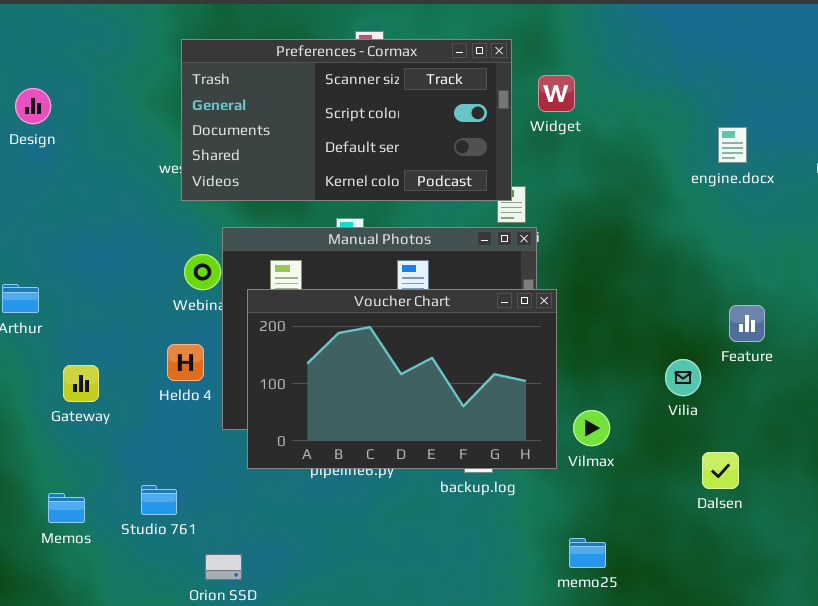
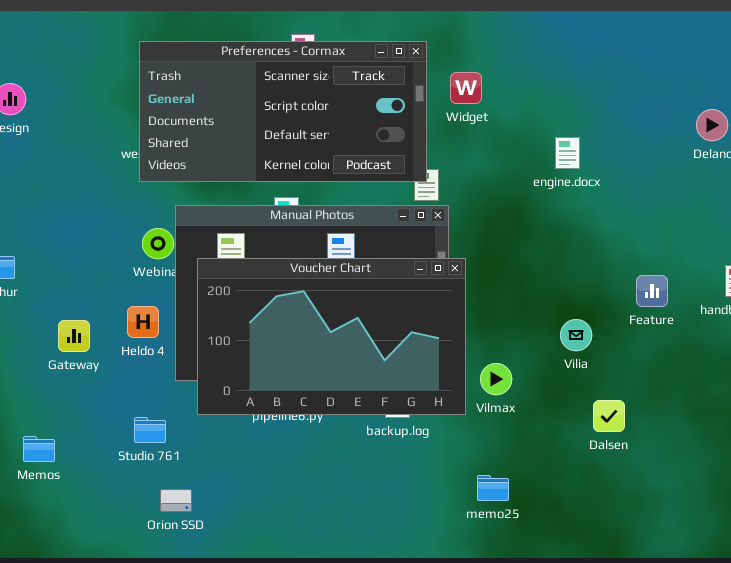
engine.docx: [718,127,747,163] -> [555,137,580,169], moved
Feature: [729,305,765,342] -> [636,275,668,307], moved
Gateway: [63,365,99,402] -> [58,320,90,352], moved
Studio 761: [141,485,177,515] -> [134,417,166,443], moved

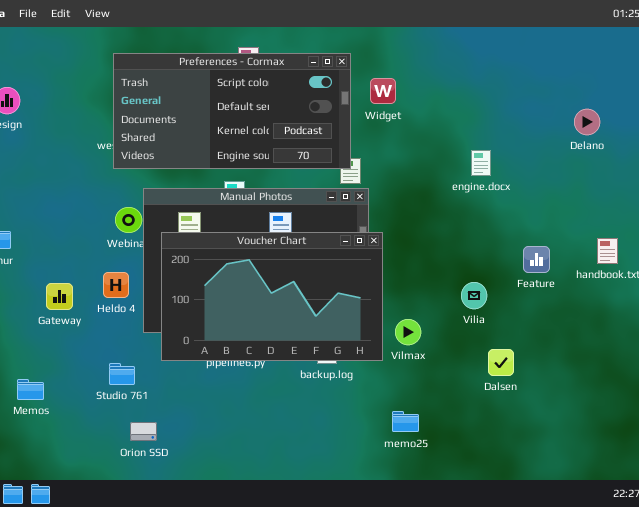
Preferences - Cormax: [139,41,427,182] -> [113,53,351,169], scrolled down 1 row
engine.docx: [555,137,580,169] -> [471,150,491,176], moved

